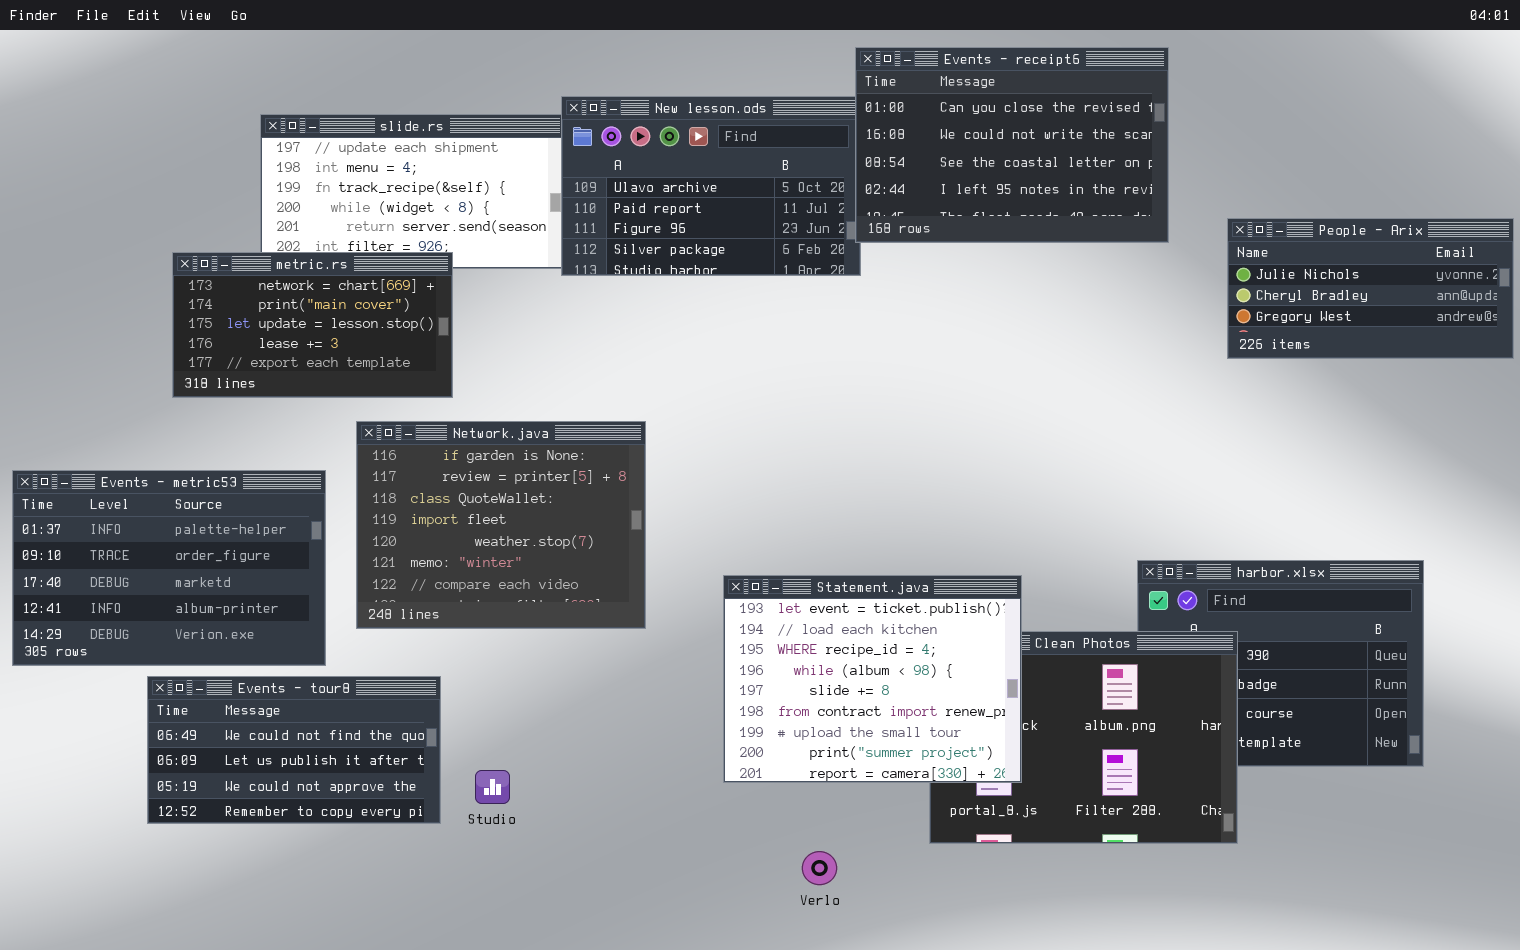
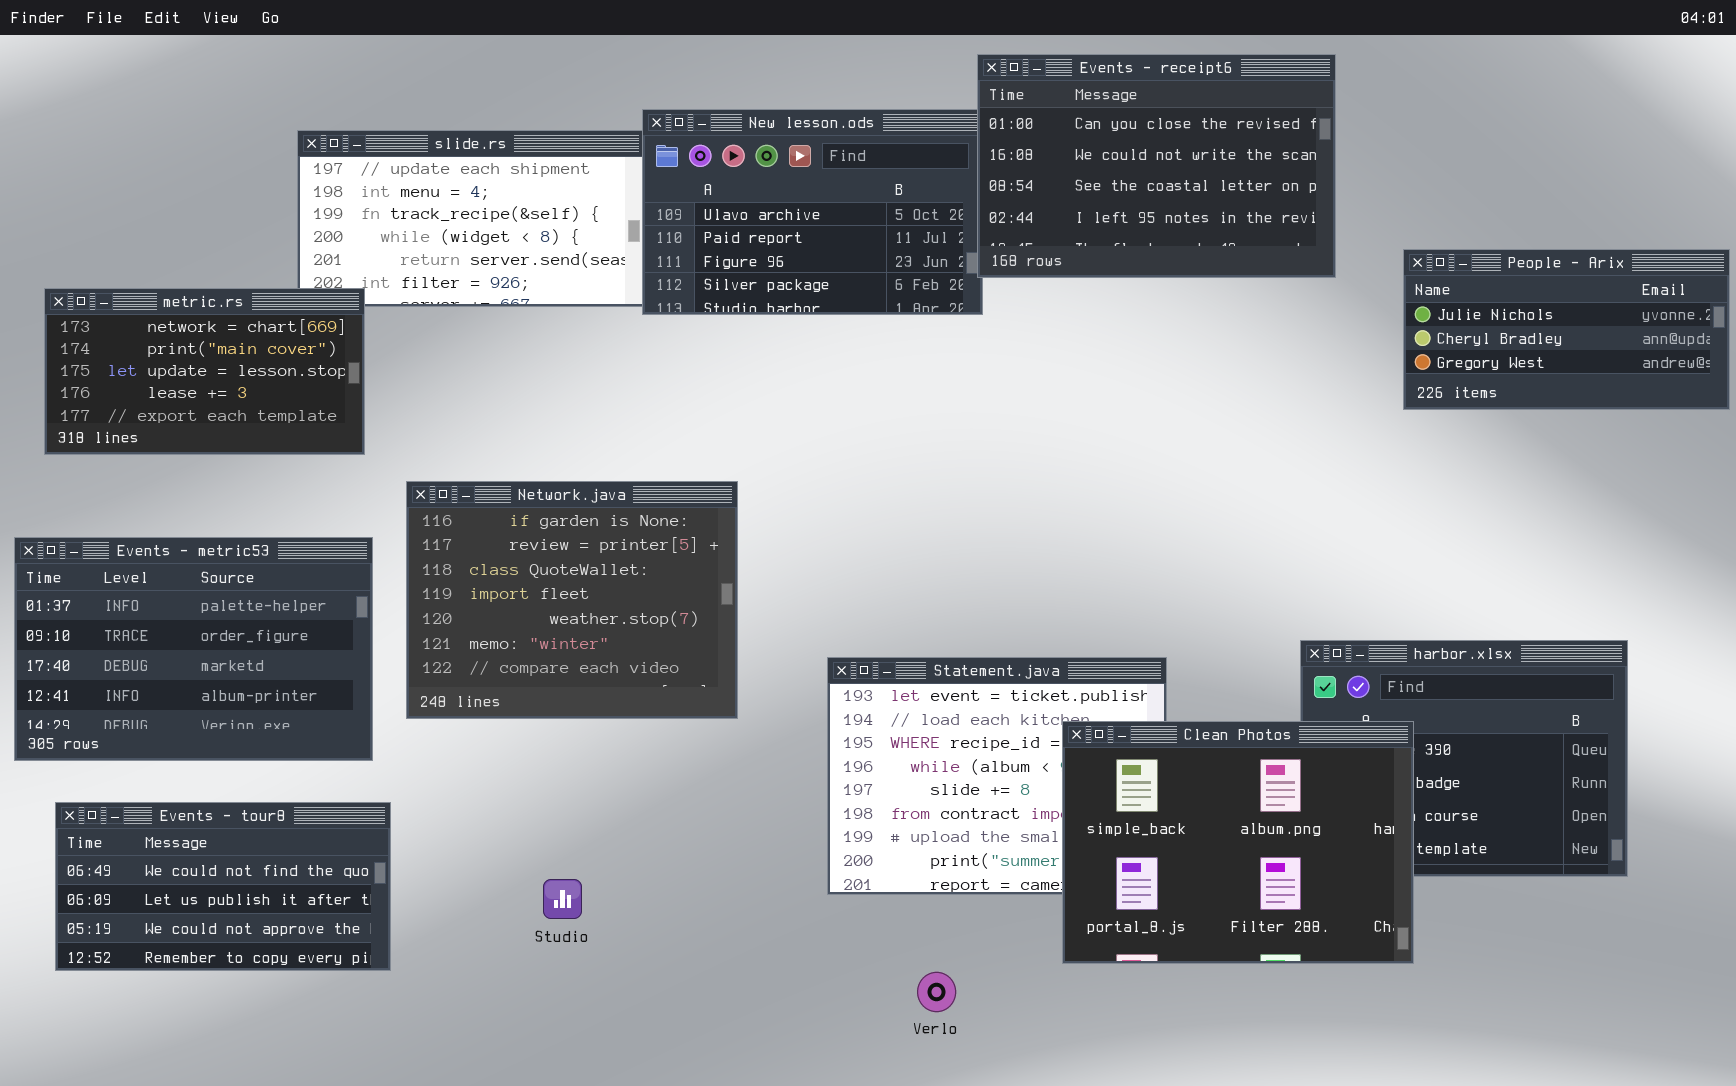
metric.rs: [172,252,453,398] -> [44,288,365,455], moved
Clean Photos: [929,631,1238,844] -> [1062,721,1414,964], raised
Events - tour8: [147,676,441,824] -> [55,802,391,971], moved

